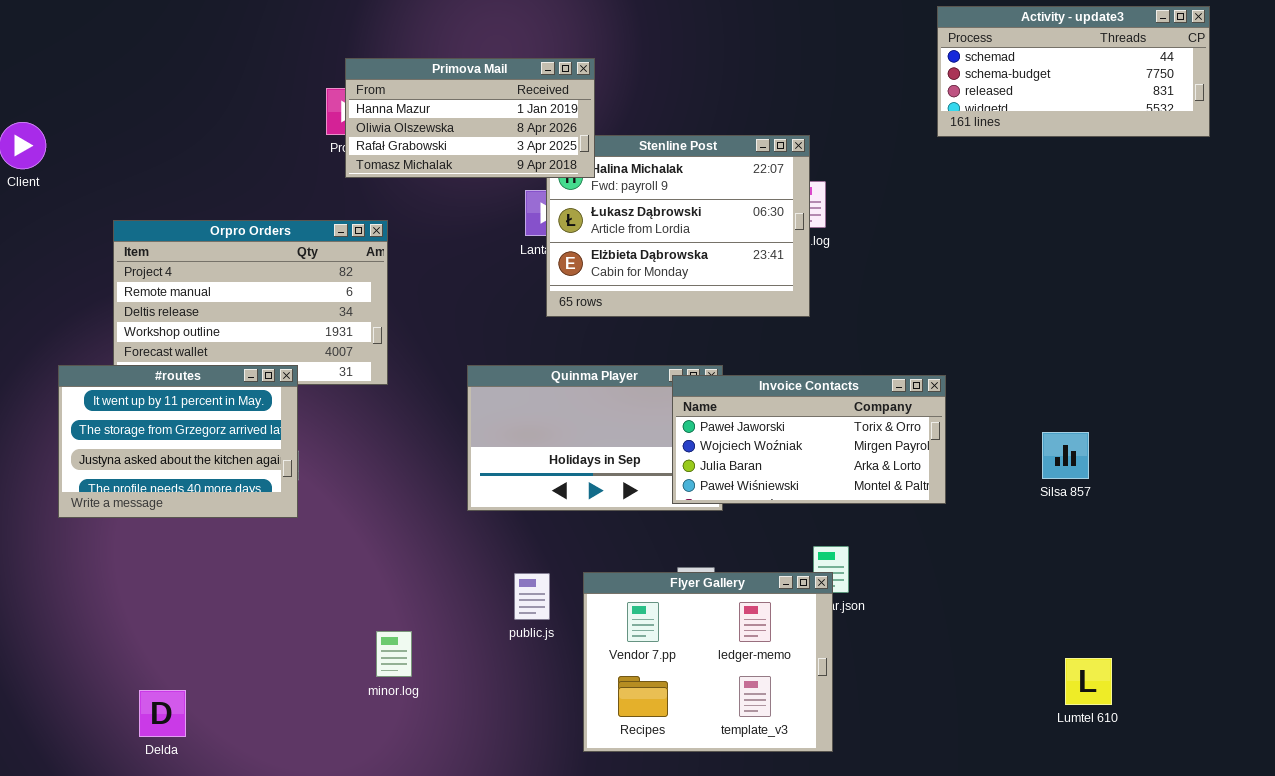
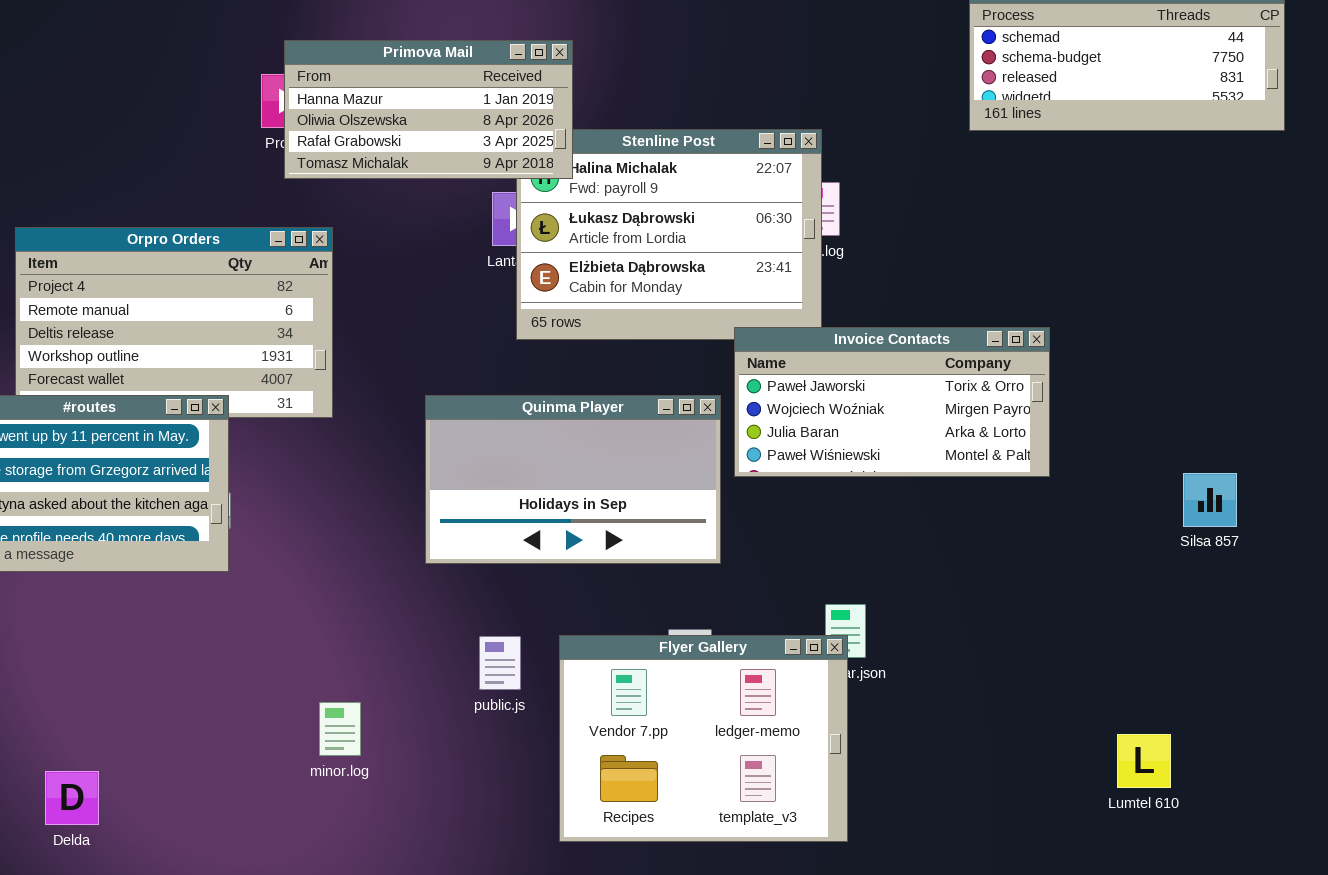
Invoice Contacts: [672,375,946,504] -> [734,327,1050,477], moved
Silsa 857: [1042,432,1089,479] -> [1183,473,1237,527], moved

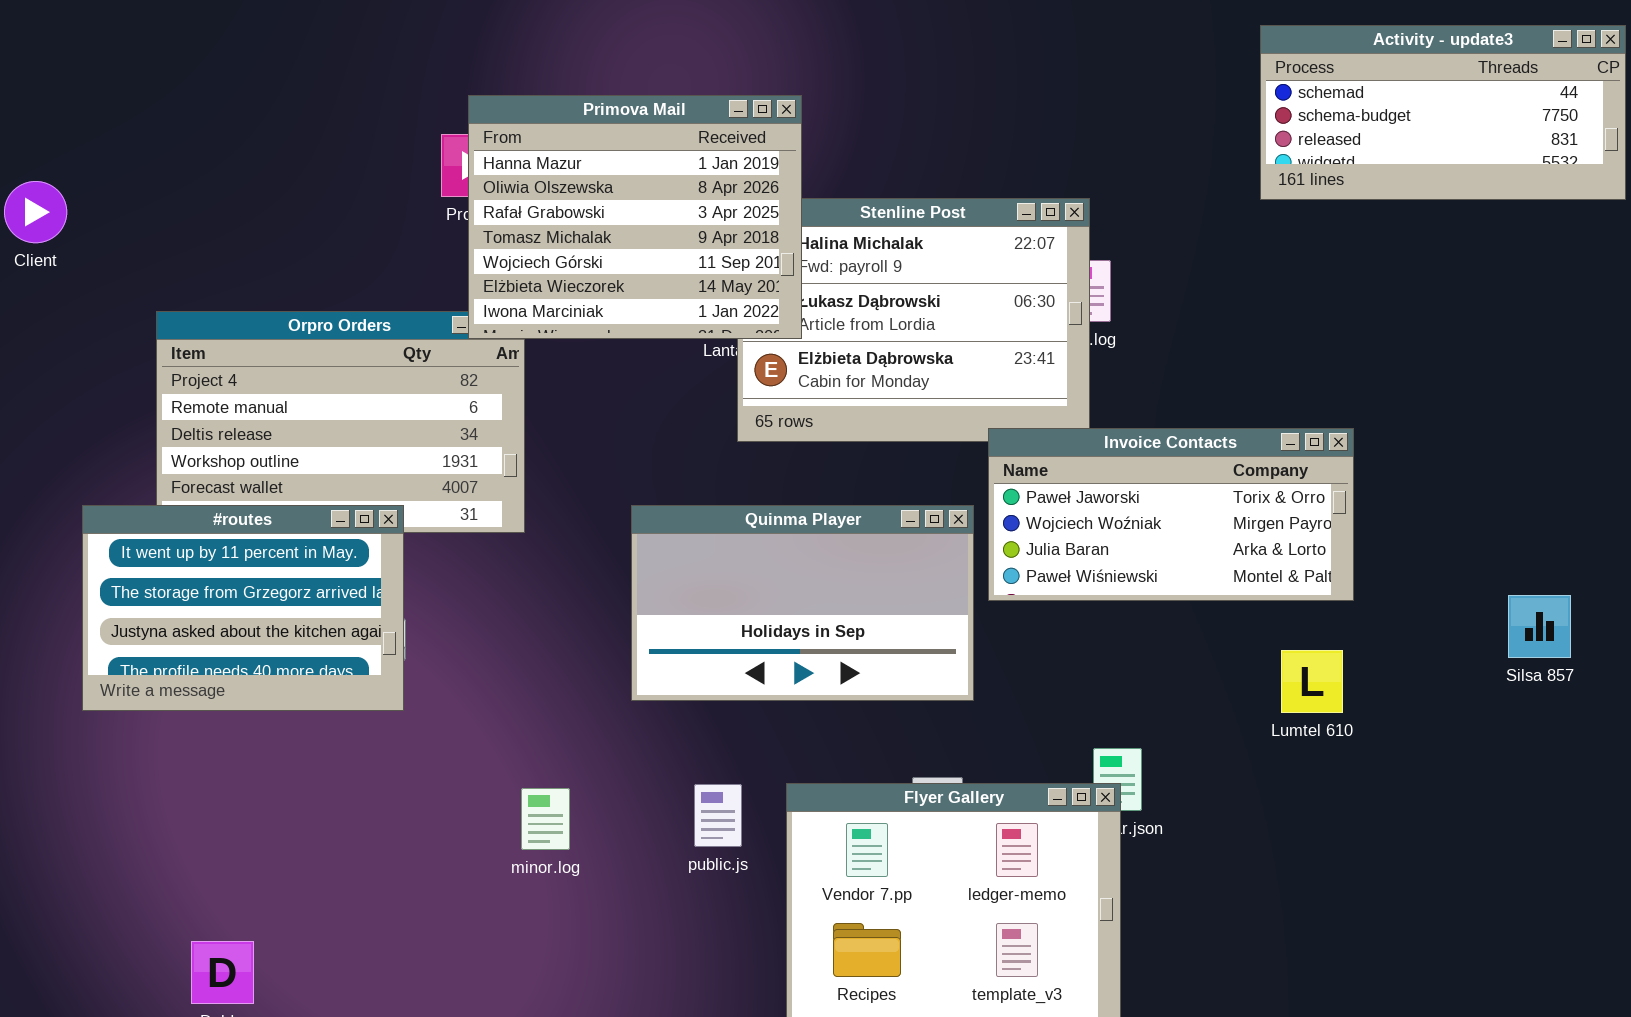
Primova Mail: [284,40,573,179] -> [468,95,802,339], resized
minor.log: [319,702,361,756] -> [521,788,570,850], moved
Lumtel 610: [1117,734,1171,788] -> [1281,650,1343,713], moved

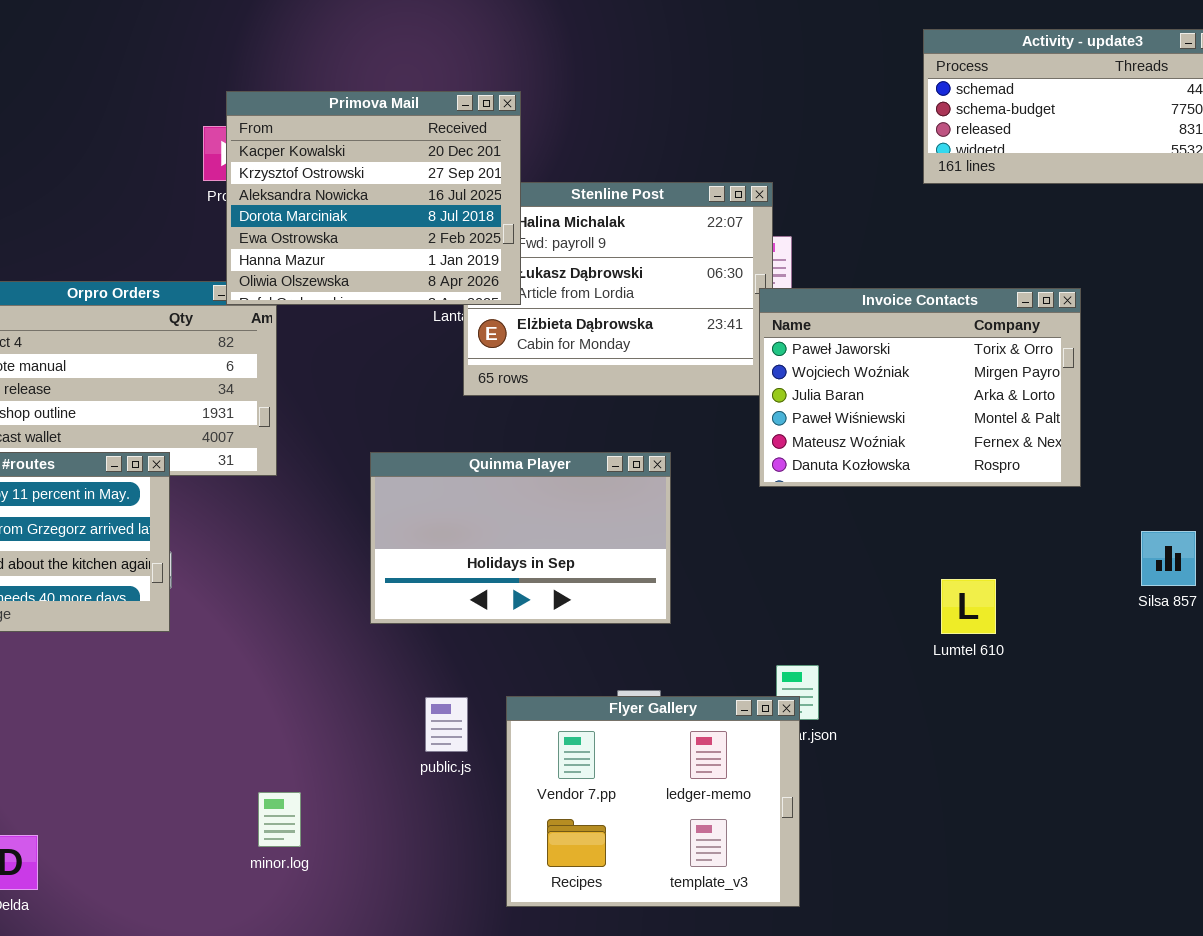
Primova Mail: [468,95,802,339] -> [226,91,521,305], scrolled up 5 rows
Invoice Contacts: [988,428,1354,601] -> [759,288,1081,487], moved, resized
minor.log: [521,788,570,850] -> [258,792,301,847], moved

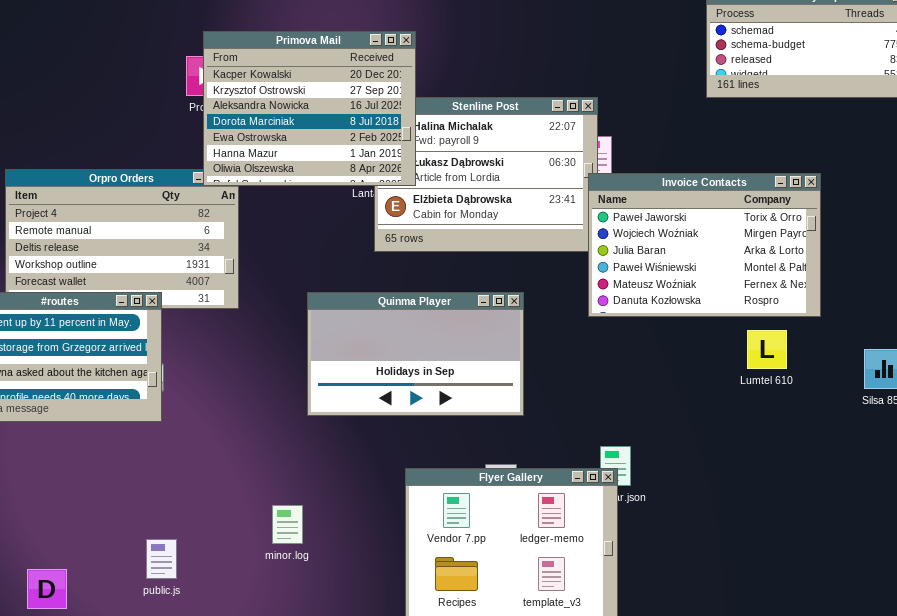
Lumtel 610: [941,579,996,634] -> [747,330,787,369], moved
public.js: [425,697,468,752] -> [146,539,177,579], moved
minor.log: [258,792,301,847] -> [272,505,303,544], moved

